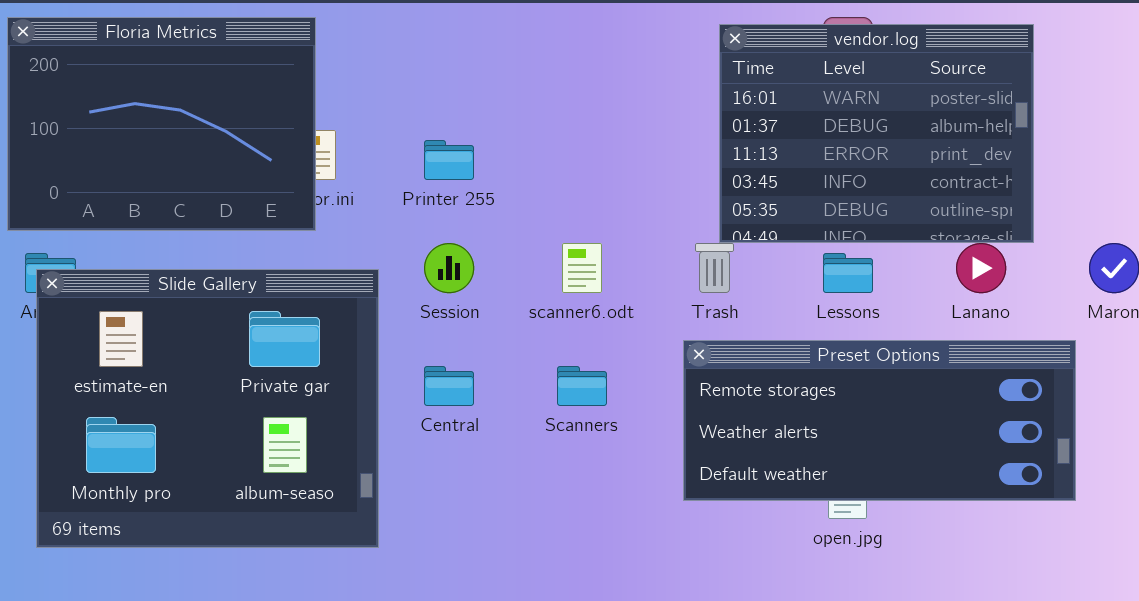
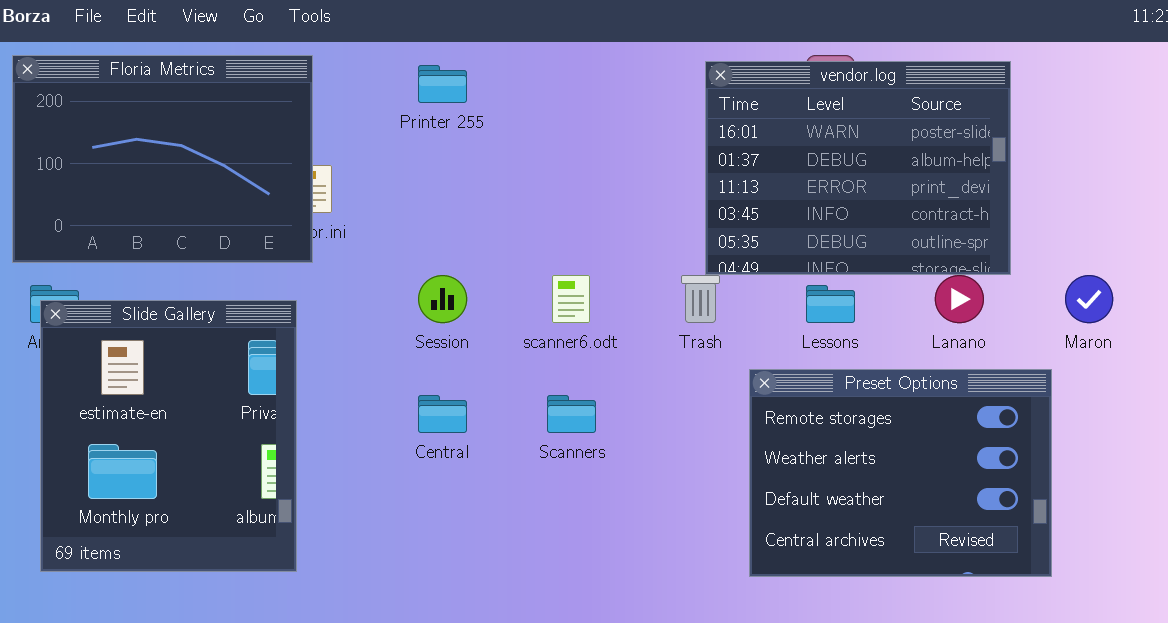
Printer 255: [424,140,474,180] -> [418,65,467,103], moved
Slide Gallery: [36,269,379,548] -> [40,300,297,572], resized
Preset Options: [683,340,1076,501] -> [749,369,1052,577], resized

